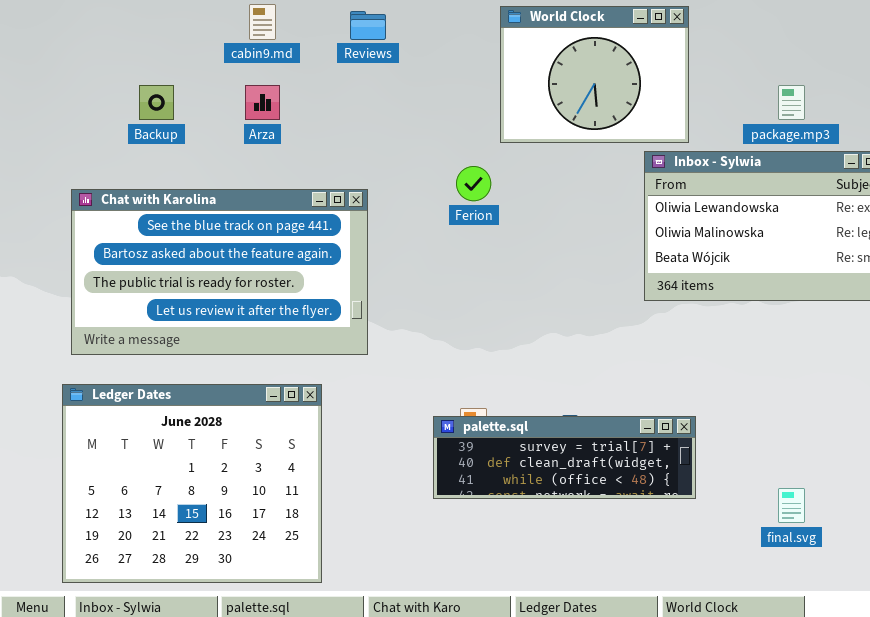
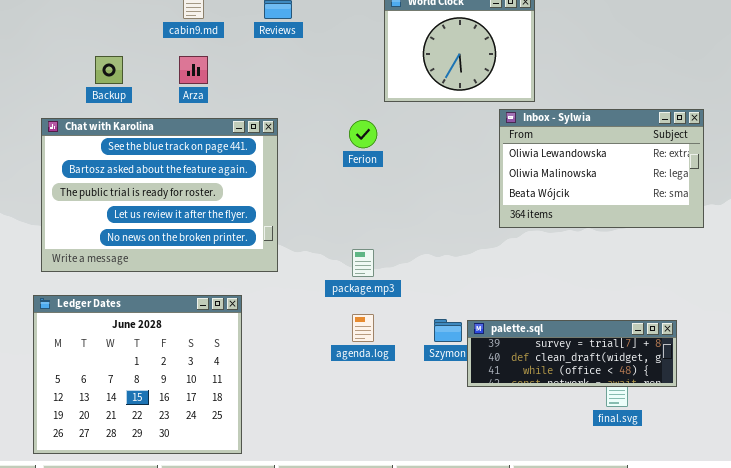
package.mp3: [778,85,805,120] -> [352,249,374,277], moved
Chat with Karolina: [71,189,368,355] -> [41,118,278,272], resized
palette.sql: [433,416,696,499] -> [467,320,677,387], moved

